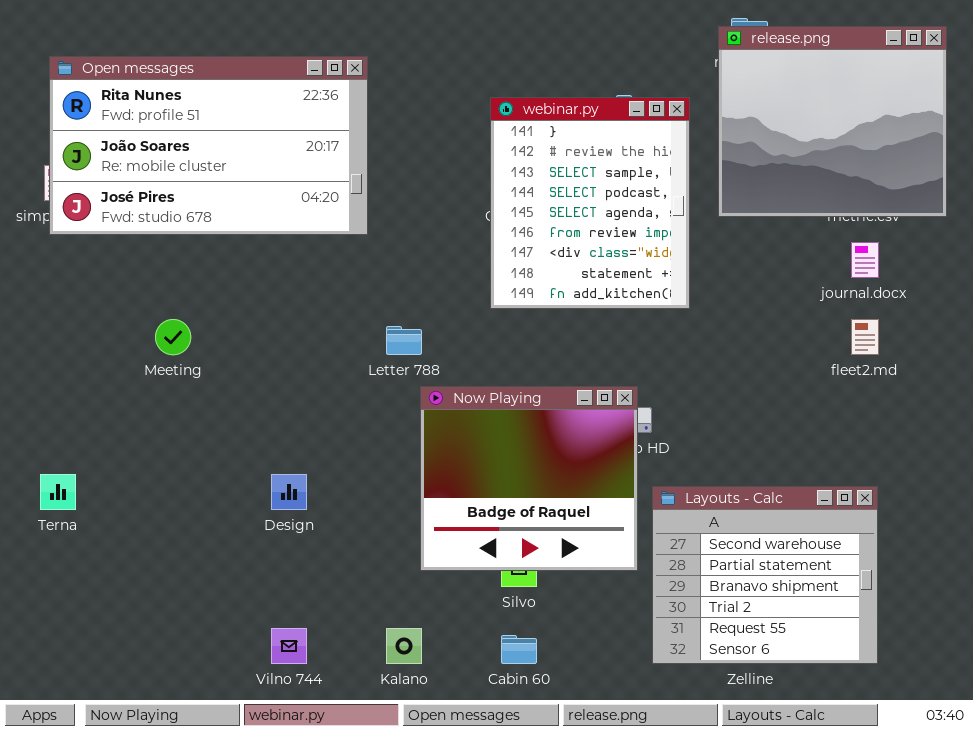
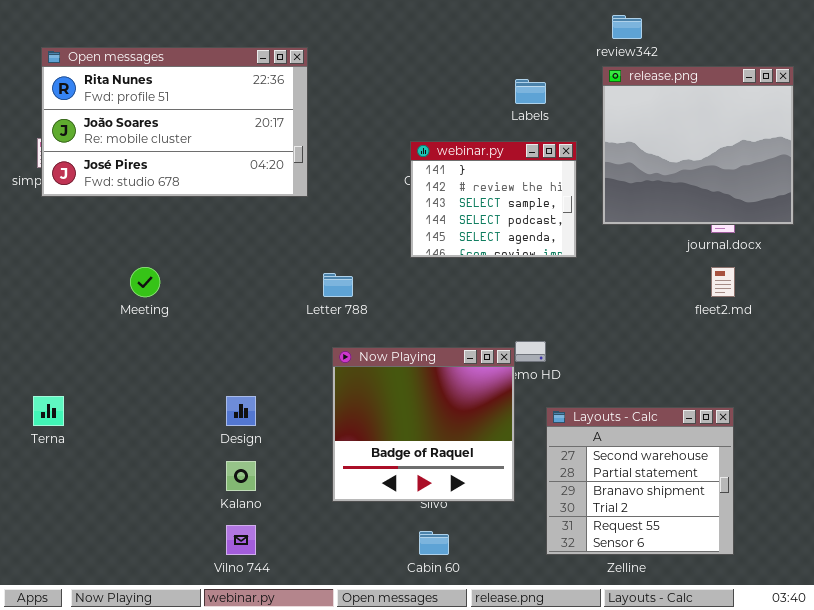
release.png: [718,26,947,217] -> [602,66,794,225], moved
webinar.py: [490,97,690,309] -> [410,141,577,258], resized
Now Playing: [420,386,638,571] -> [332,347,515,502], moved
Kalano: [386,628,422,664] -> [226,461,256,491], moved

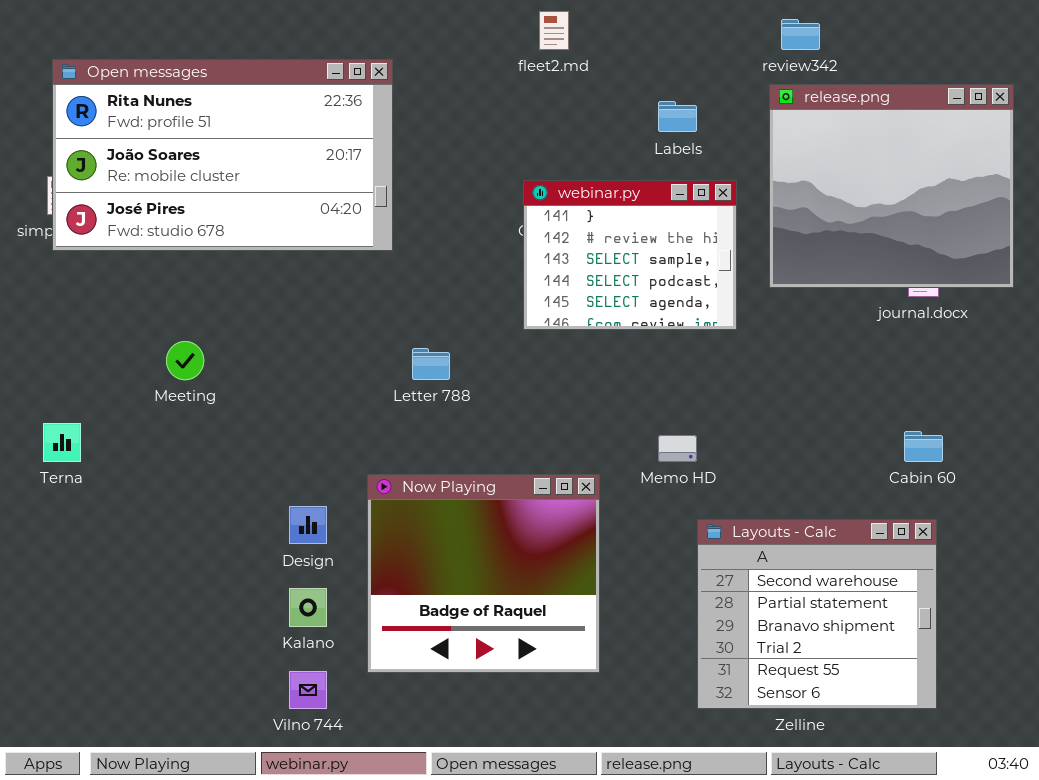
fleet2.md: [711,267,735,297] -> [539,11,569,50], moved
Now Playing: [332,347,515,502] -> [367,474,600,673], moved
Terna: [33,396,64,426] -> [43,423,81,462], moved
Cabin 60: [419,531,449,555] -> [904,431,943,462], moved

